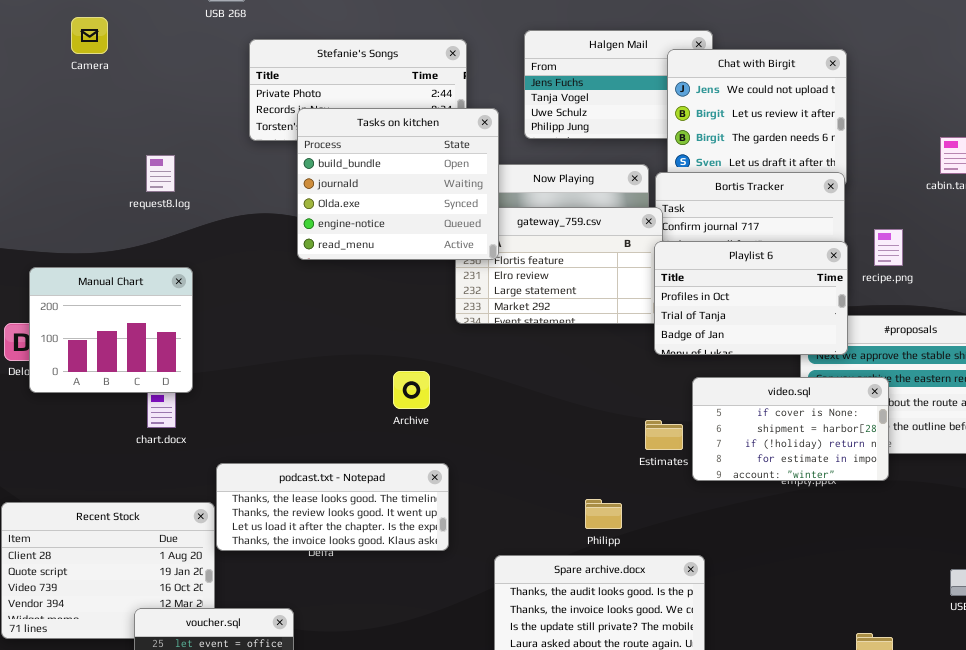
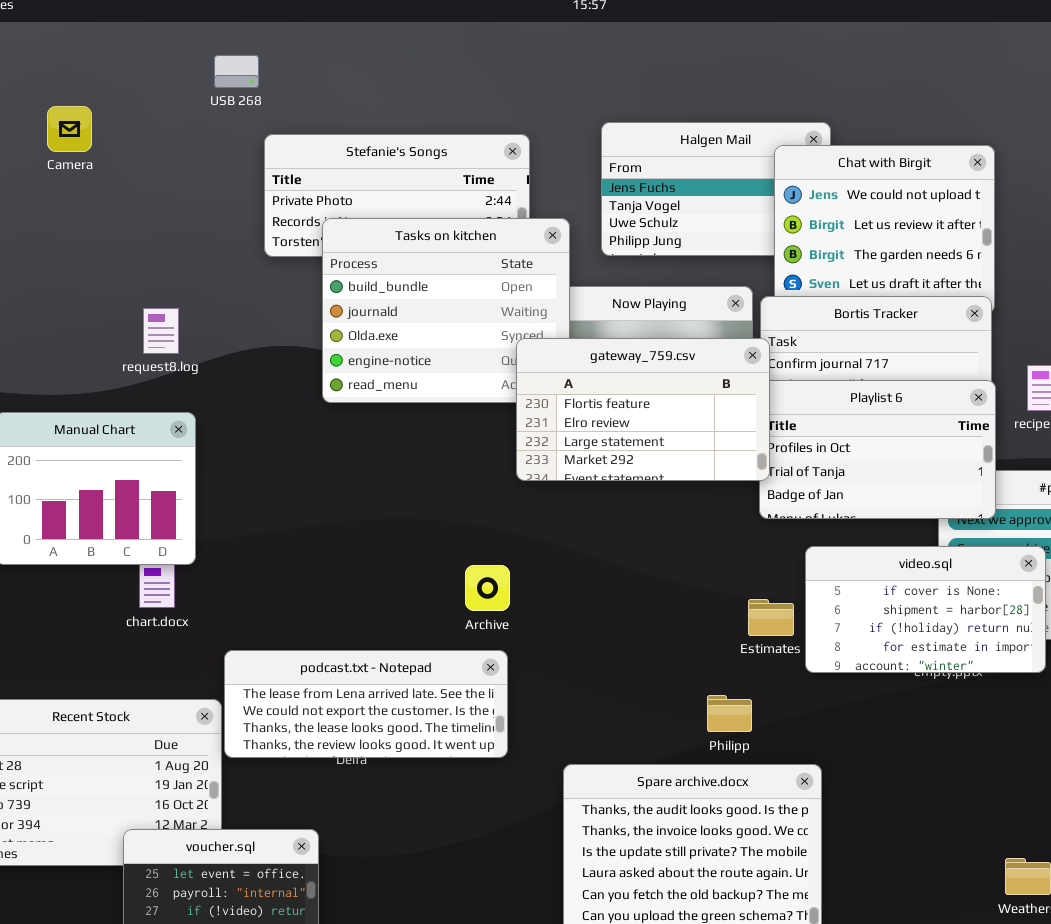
request8.log: [146,155,175,192] -> [143,308,179,354], moved
gateway_759.csv: [455,207,663,324] -> [516,338,770,481], raised
Archive: [393,371,430,409] -> [465,565,510,611], moved
podcast.txt - Notepad: [216,463,449,551] -> [224,650,508,758], scrolled up 2 rows
Philipp: [585,499,622,529] -> [707,695,752,732], moved

